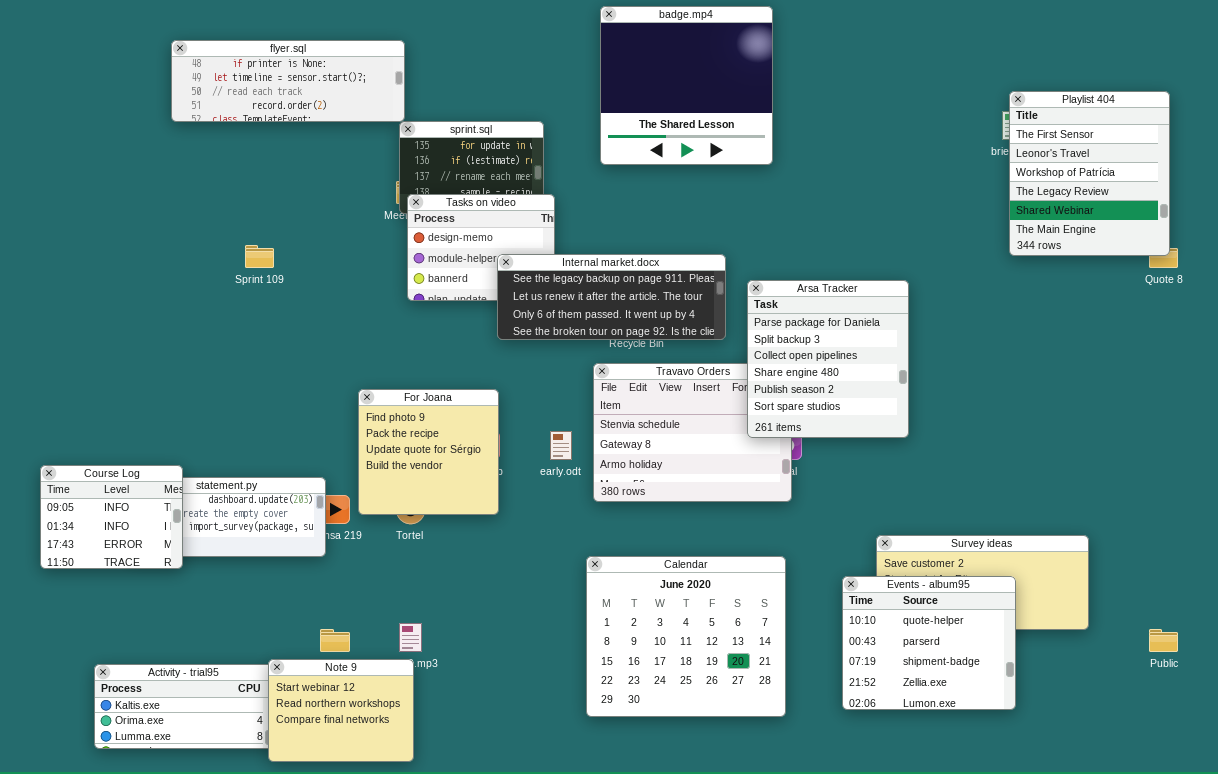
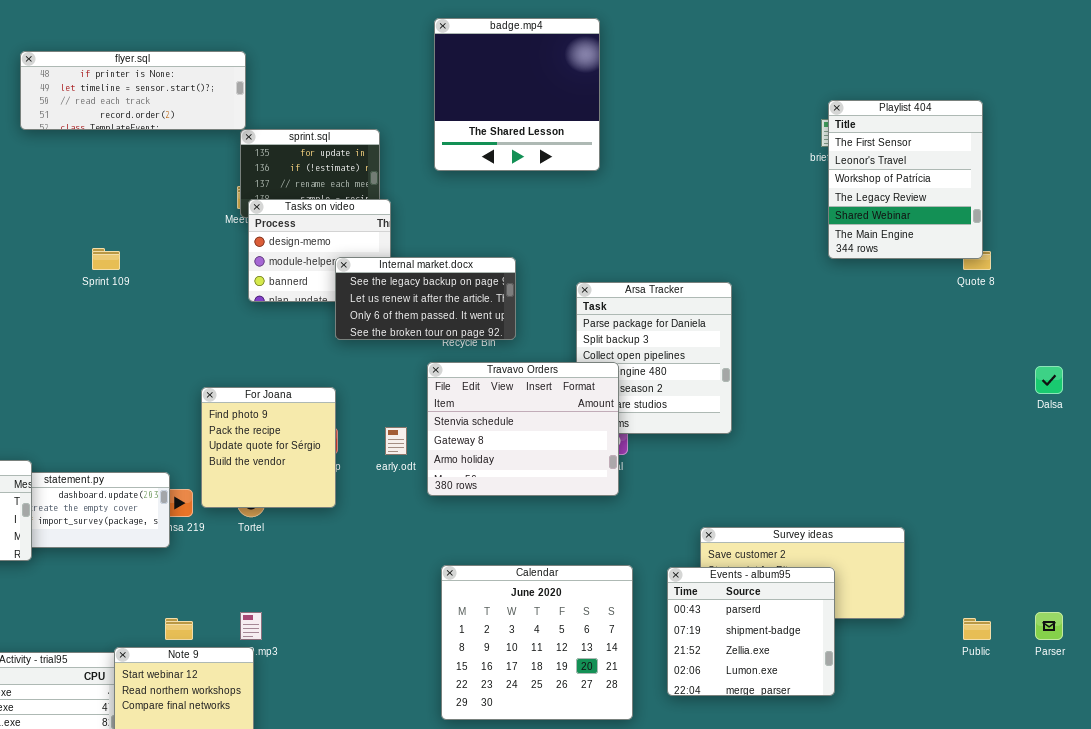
Internal market.docx: [497,254,726,340] -> [335,257,516,340], resized
Travavo Orders: [593,363,792,502] -> [427,362,619,496], raised
Calendar: [586,556,786,717] -> [441,565,633,720], moved
Events - album95: [842,576,1016,710] -> [667,567,835,696], scrolled down 1 row

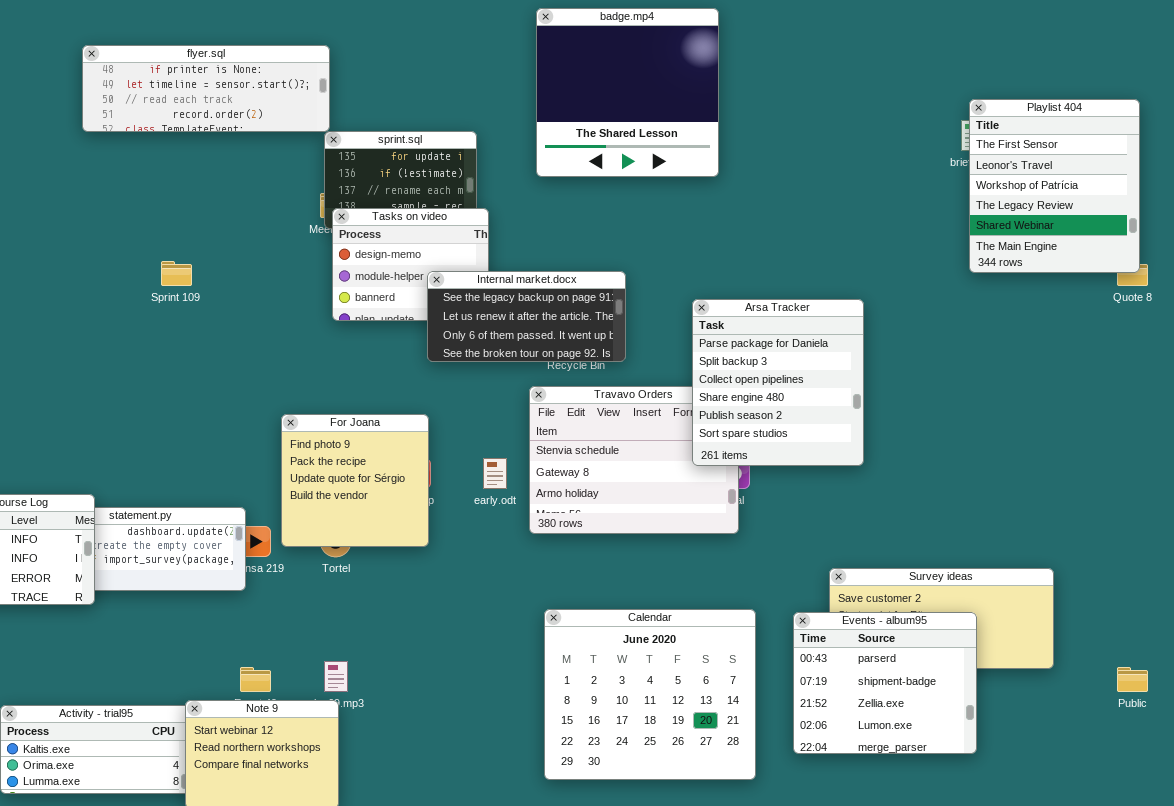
Arsa Tracker: [576,282,732,434] -> [692,299,864,466], raised

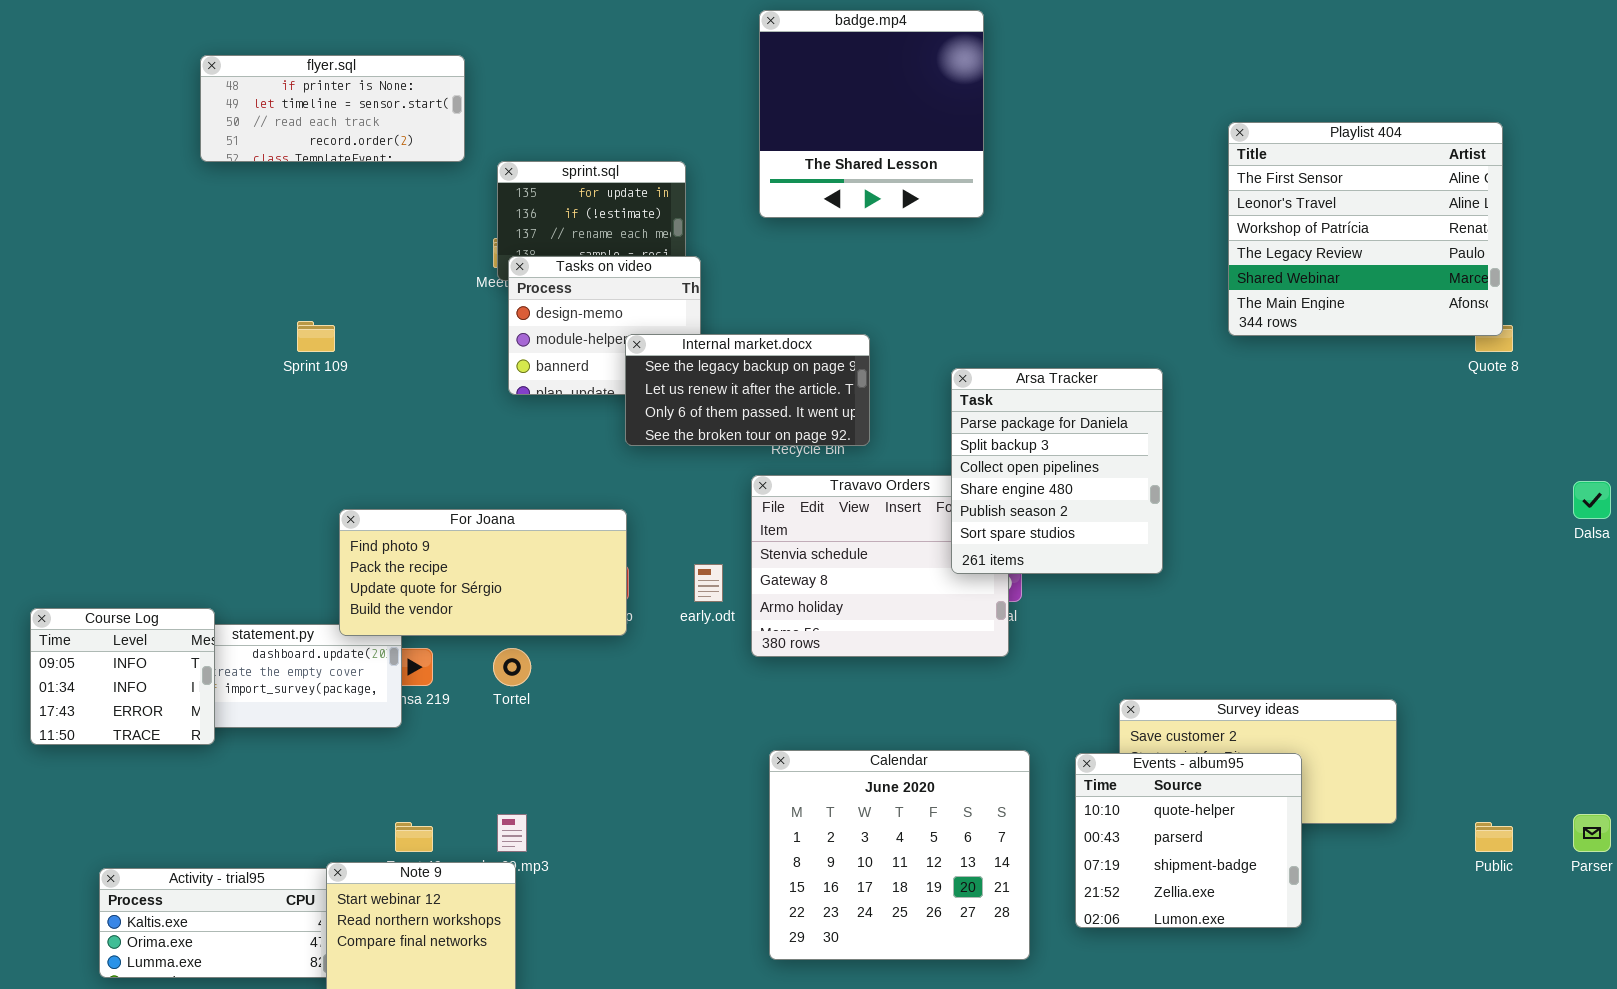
flyer.sql: [82,45,330,132] -> [200,55,465,162], resized
Playlist 404: [969,99,1140,273] -> [1228,122,1503,336], resized
For Joana: [281,414,429,547] -> [339,509,627,636], resized
Events - album95: [793,612,977,754] -> [1075,753,1302,928], scrolled up 1 row

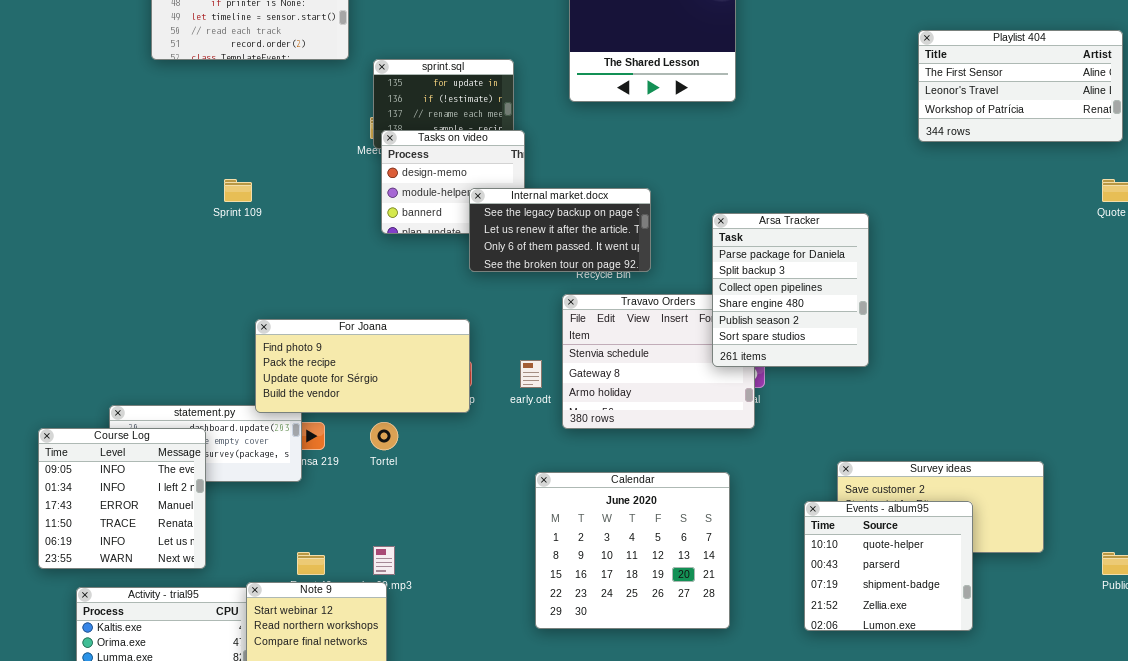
Playlist 404: [1228,122,1503,336] -> [918,30,1123,142], resized
Course Log: [30,608,215,745] -> [38,428,206,569], moved, resized
Calendar: [769,750,1030,960] -> [535,472,730,629], moved

